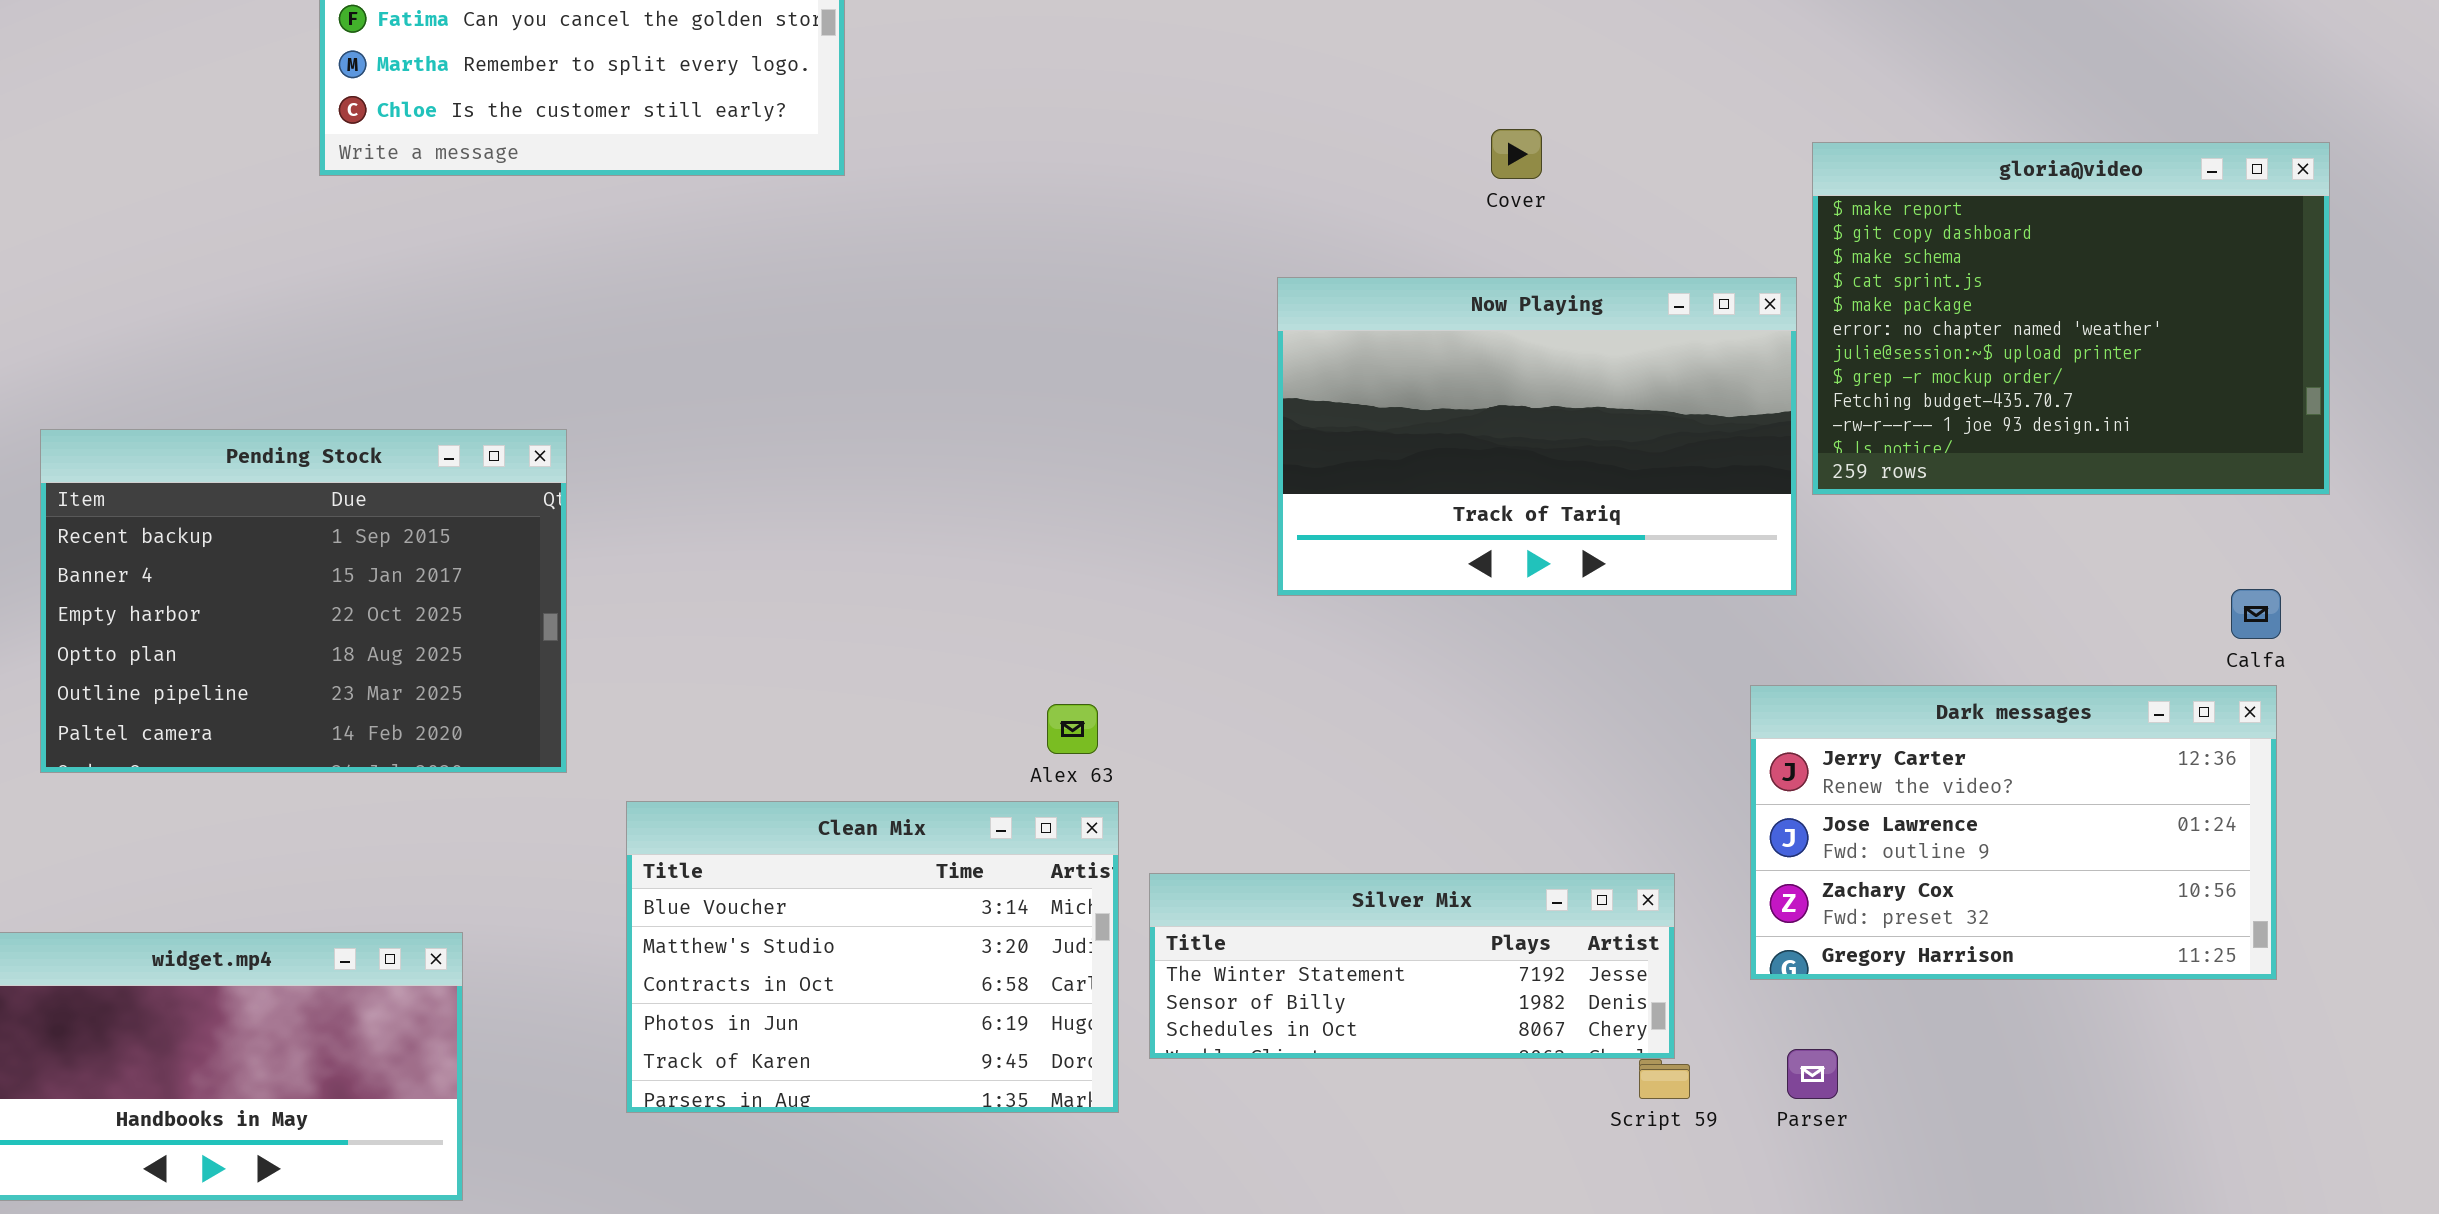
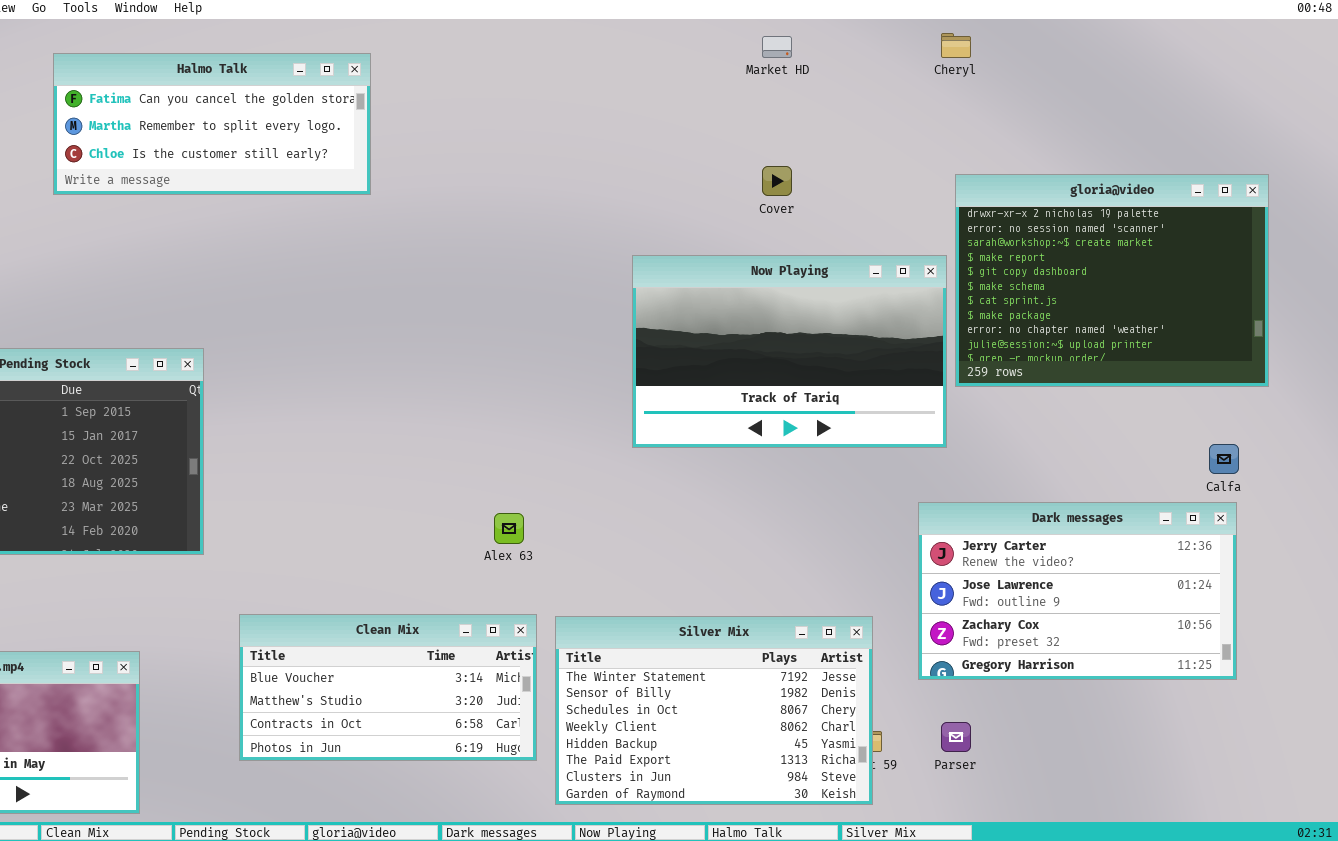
gloria@video: [1812,142,2330,495] -> [955,174,1269,387], scrolled up 3 rows
Clean Mix: [626,801,1119,1113] -> [239,614,537,761], resized
Silver Mix: [1149,873,1675,1059] -> [555,616,873,805], resized

